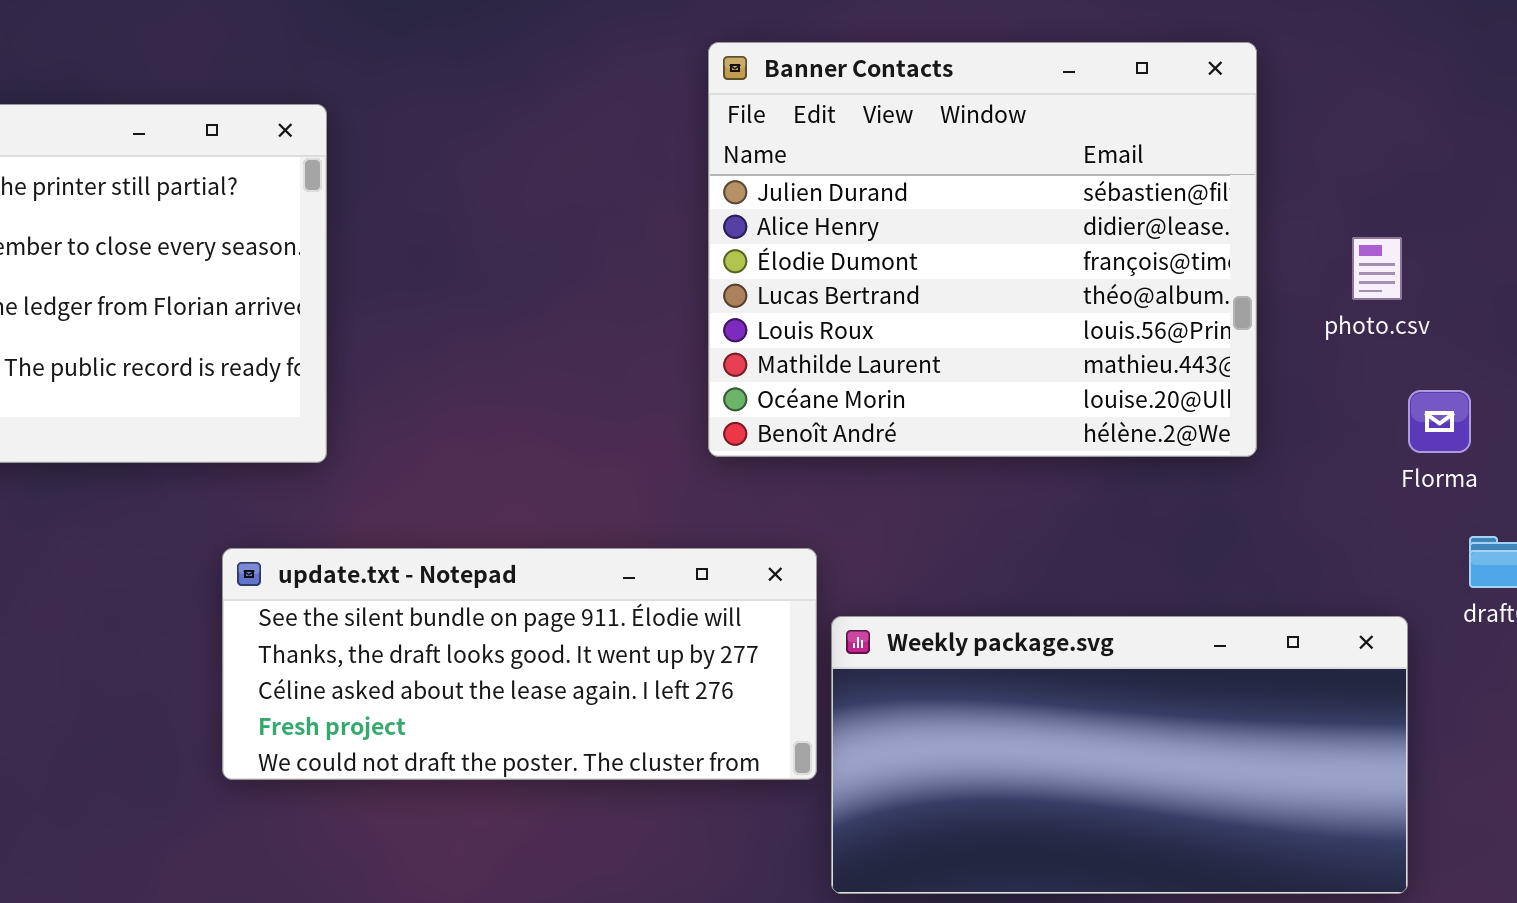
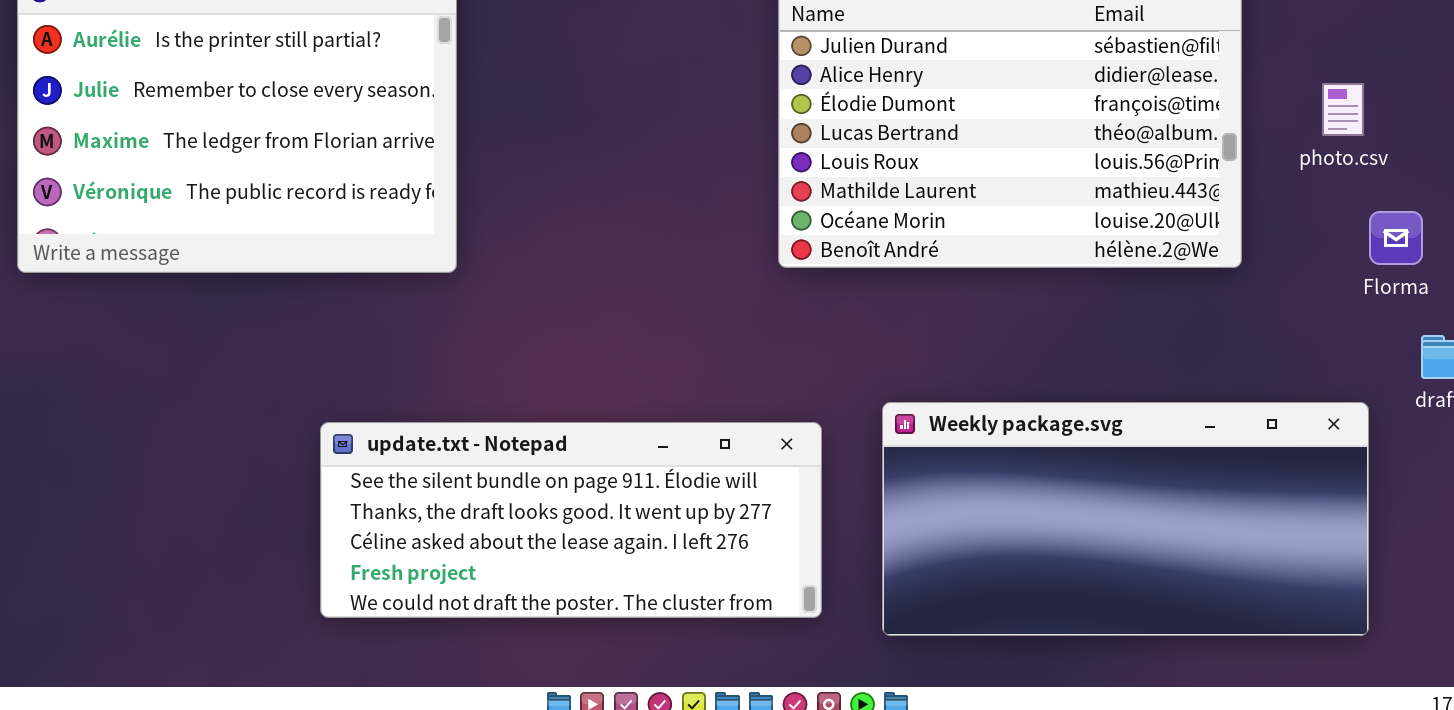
update.txt - Notepad: [222,548,817,780] -> [320,422,822,618], moved

